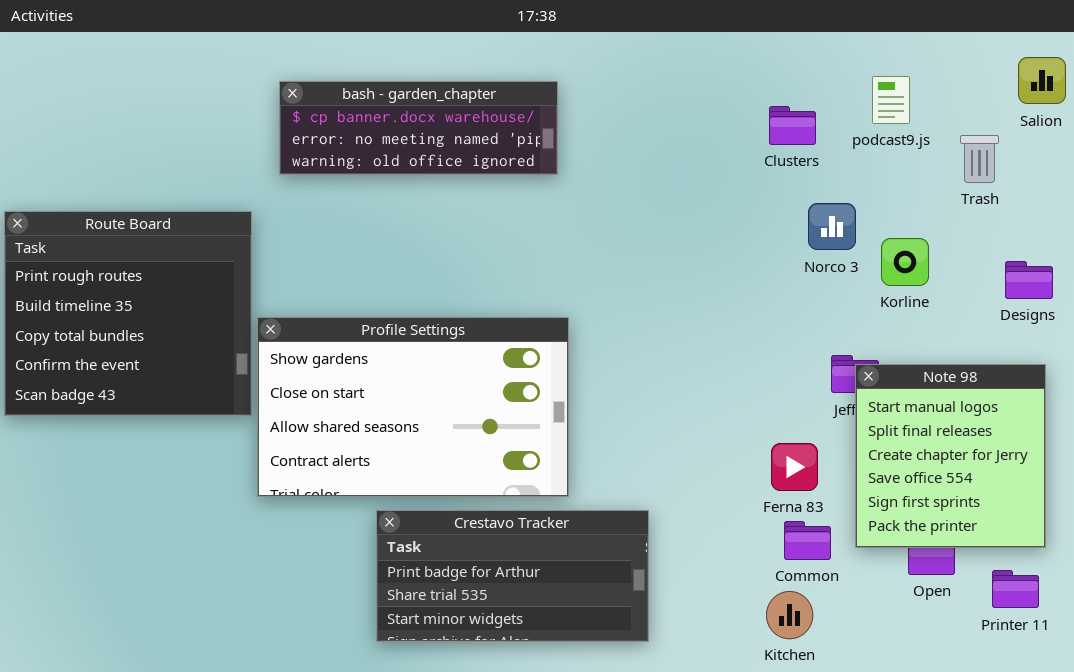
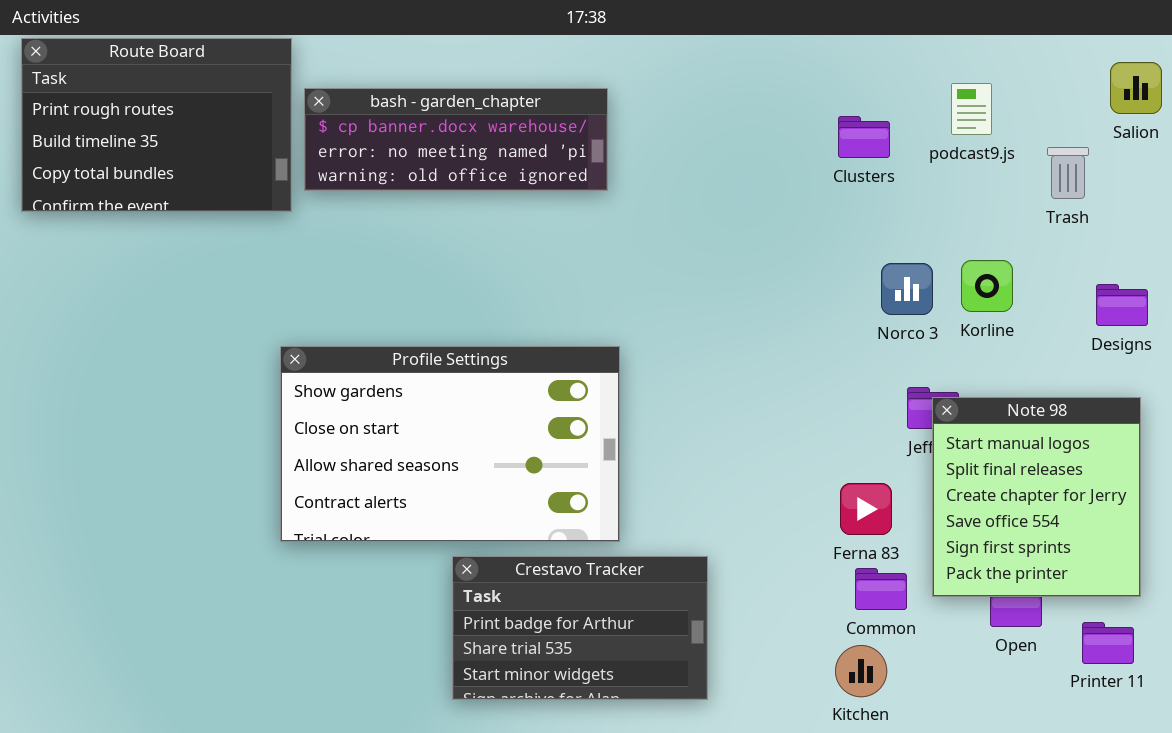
Norco 3: [808,203,856,250] -> [881,263,933,315], moved
Route Board: [4,211,252,416] -> [21,38,292,212], moved, resized
Crestavo Tracker: [376,510,649,642] -> [452,556,708,700], resized

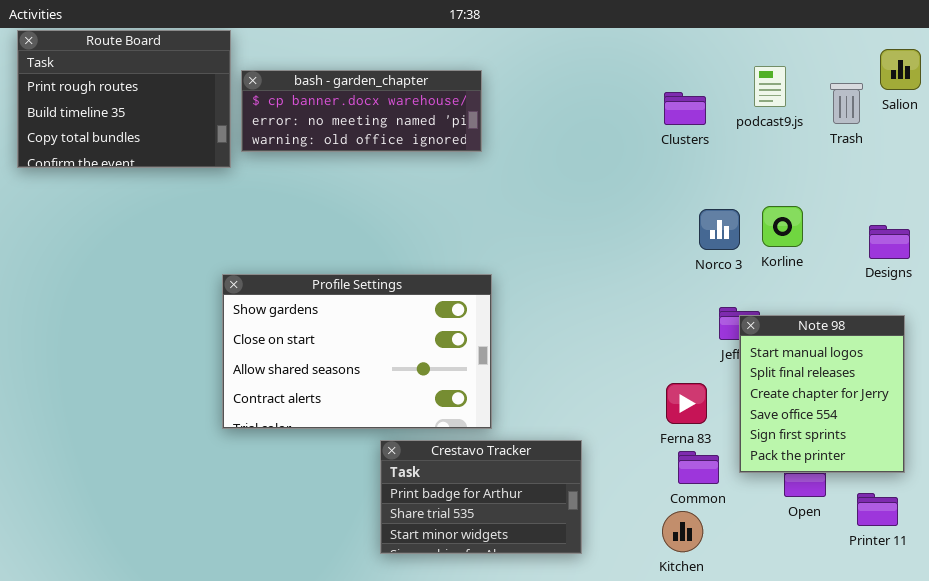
Trash: [1047,147,1089,199] -> [830,83,863,124], moved
Crestavo Tracker: [452,556,708,700] -> [380,440,582,554], moved

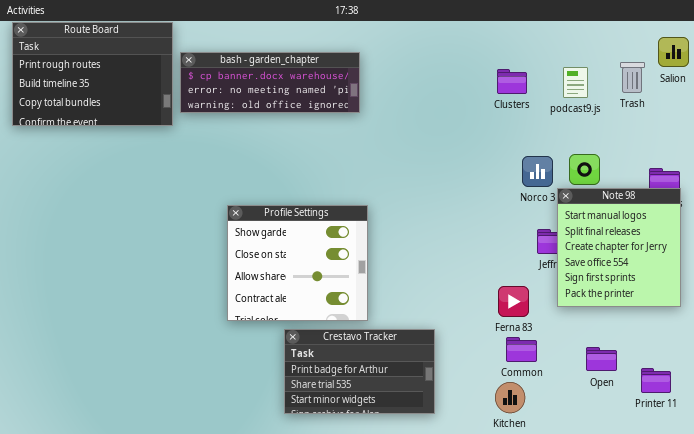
podcast9.js: [754,66,786,107] -> [563,67,588,98], moved
Profile Settings: [222,274,492,429] -> [227,205,368,321], resized
Note 98: [739,315,905,473] -> [557,188,681,307], moved

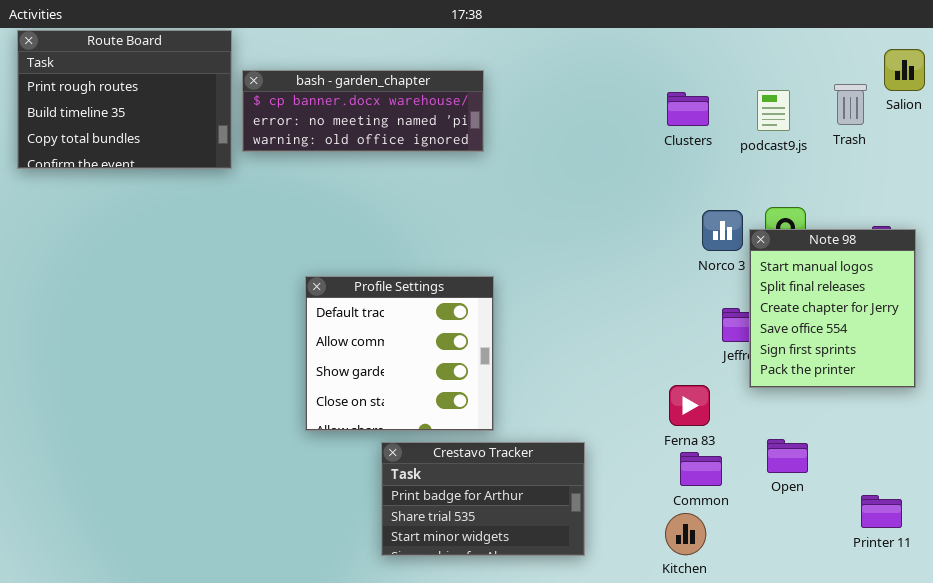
Note 98: [557,188,681,307] -> [749,229,916,388], moved
Profile Settings: [227,205,368,321] -> [305,276,494,431], scrolled up 2 rows
Open: [586,347,617,371] -> [767,439,808,473], moved

